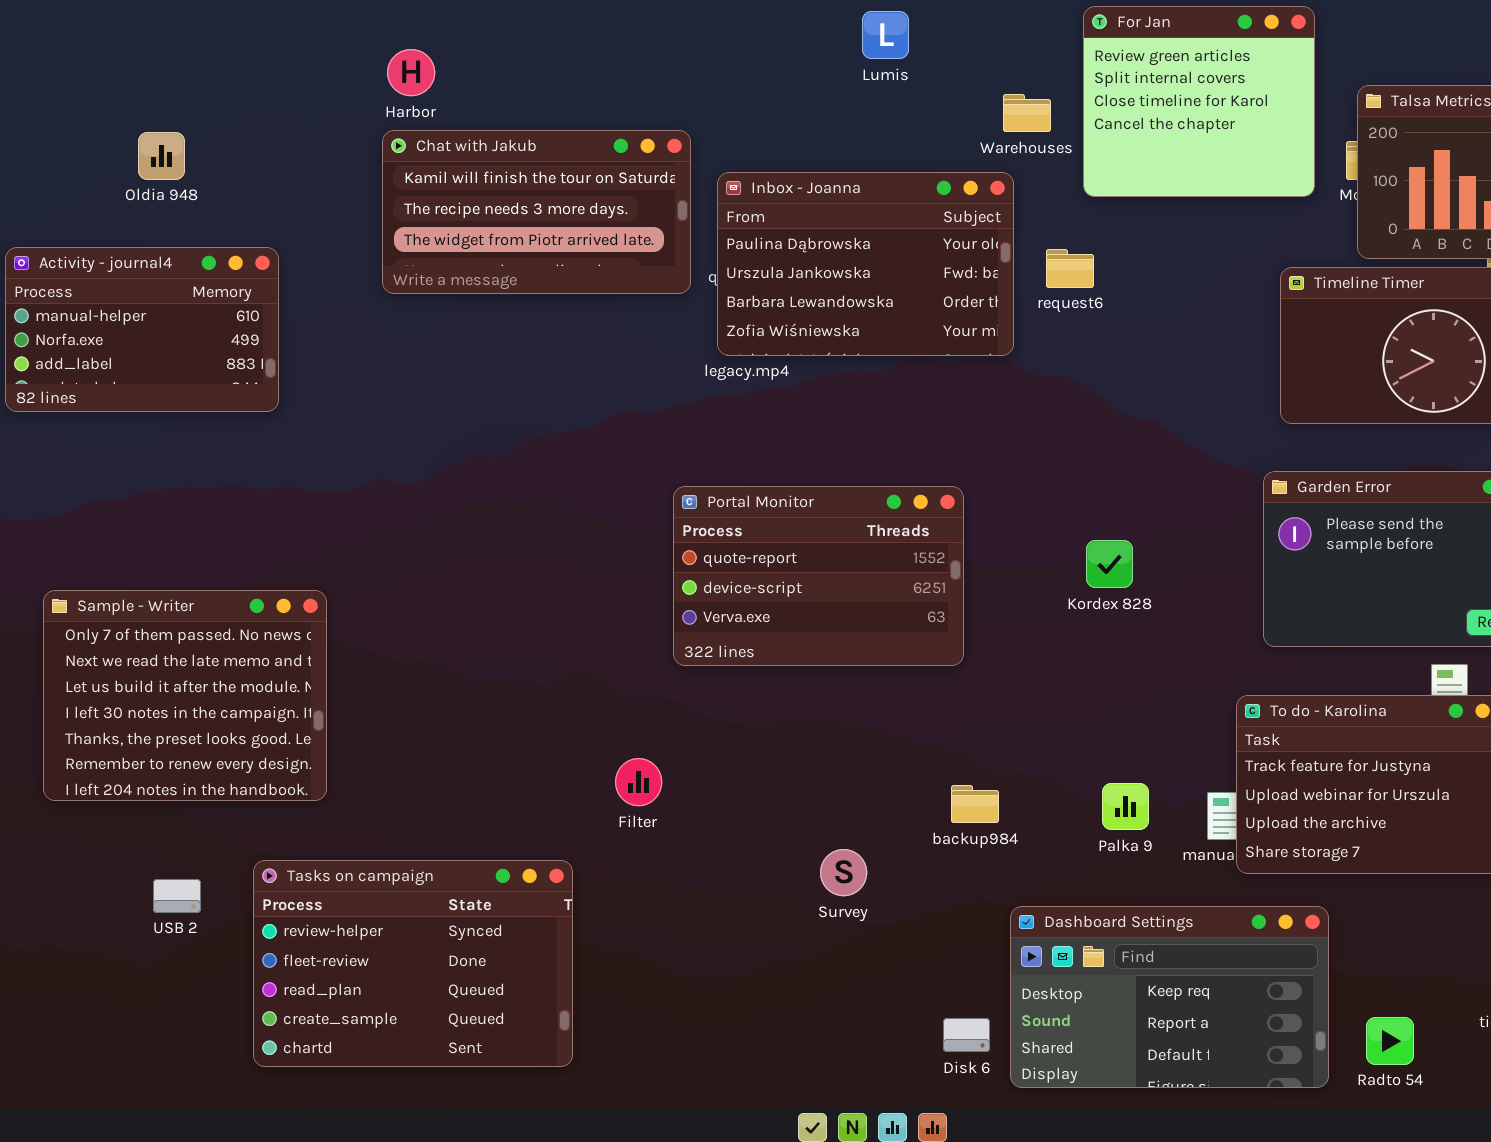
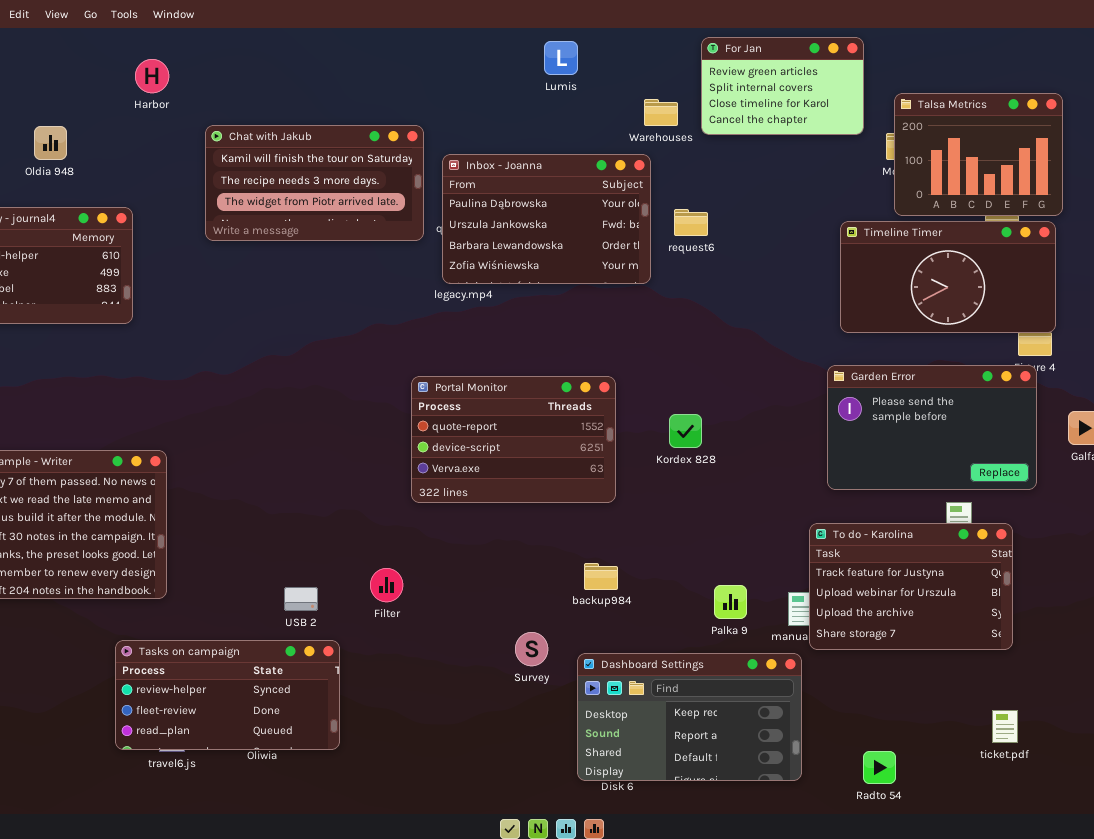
For Jan: [1083,6,1315,197] -> [701,37,864,135], resized
Harbor: [387,49,435,96] -> [135,59,169,93], moved
Kordex 828: [1086,540,1133,588] -> [669,414,702,448], moved
backup984: [951,785,999,823] -> [584,563,618,590], moved
Tasks on campaign: [253,860,573,1067] -> [115,640,340,750], resized
USB 2: [153,879,201,913] -> [284,587,318,611], moved
Dashboard Settings: [1010,906,1329,1088] -> [577,653,802,781], moved
Radto 54: [1366,1017,1414,1065] -> [863,751,896,784], moved

